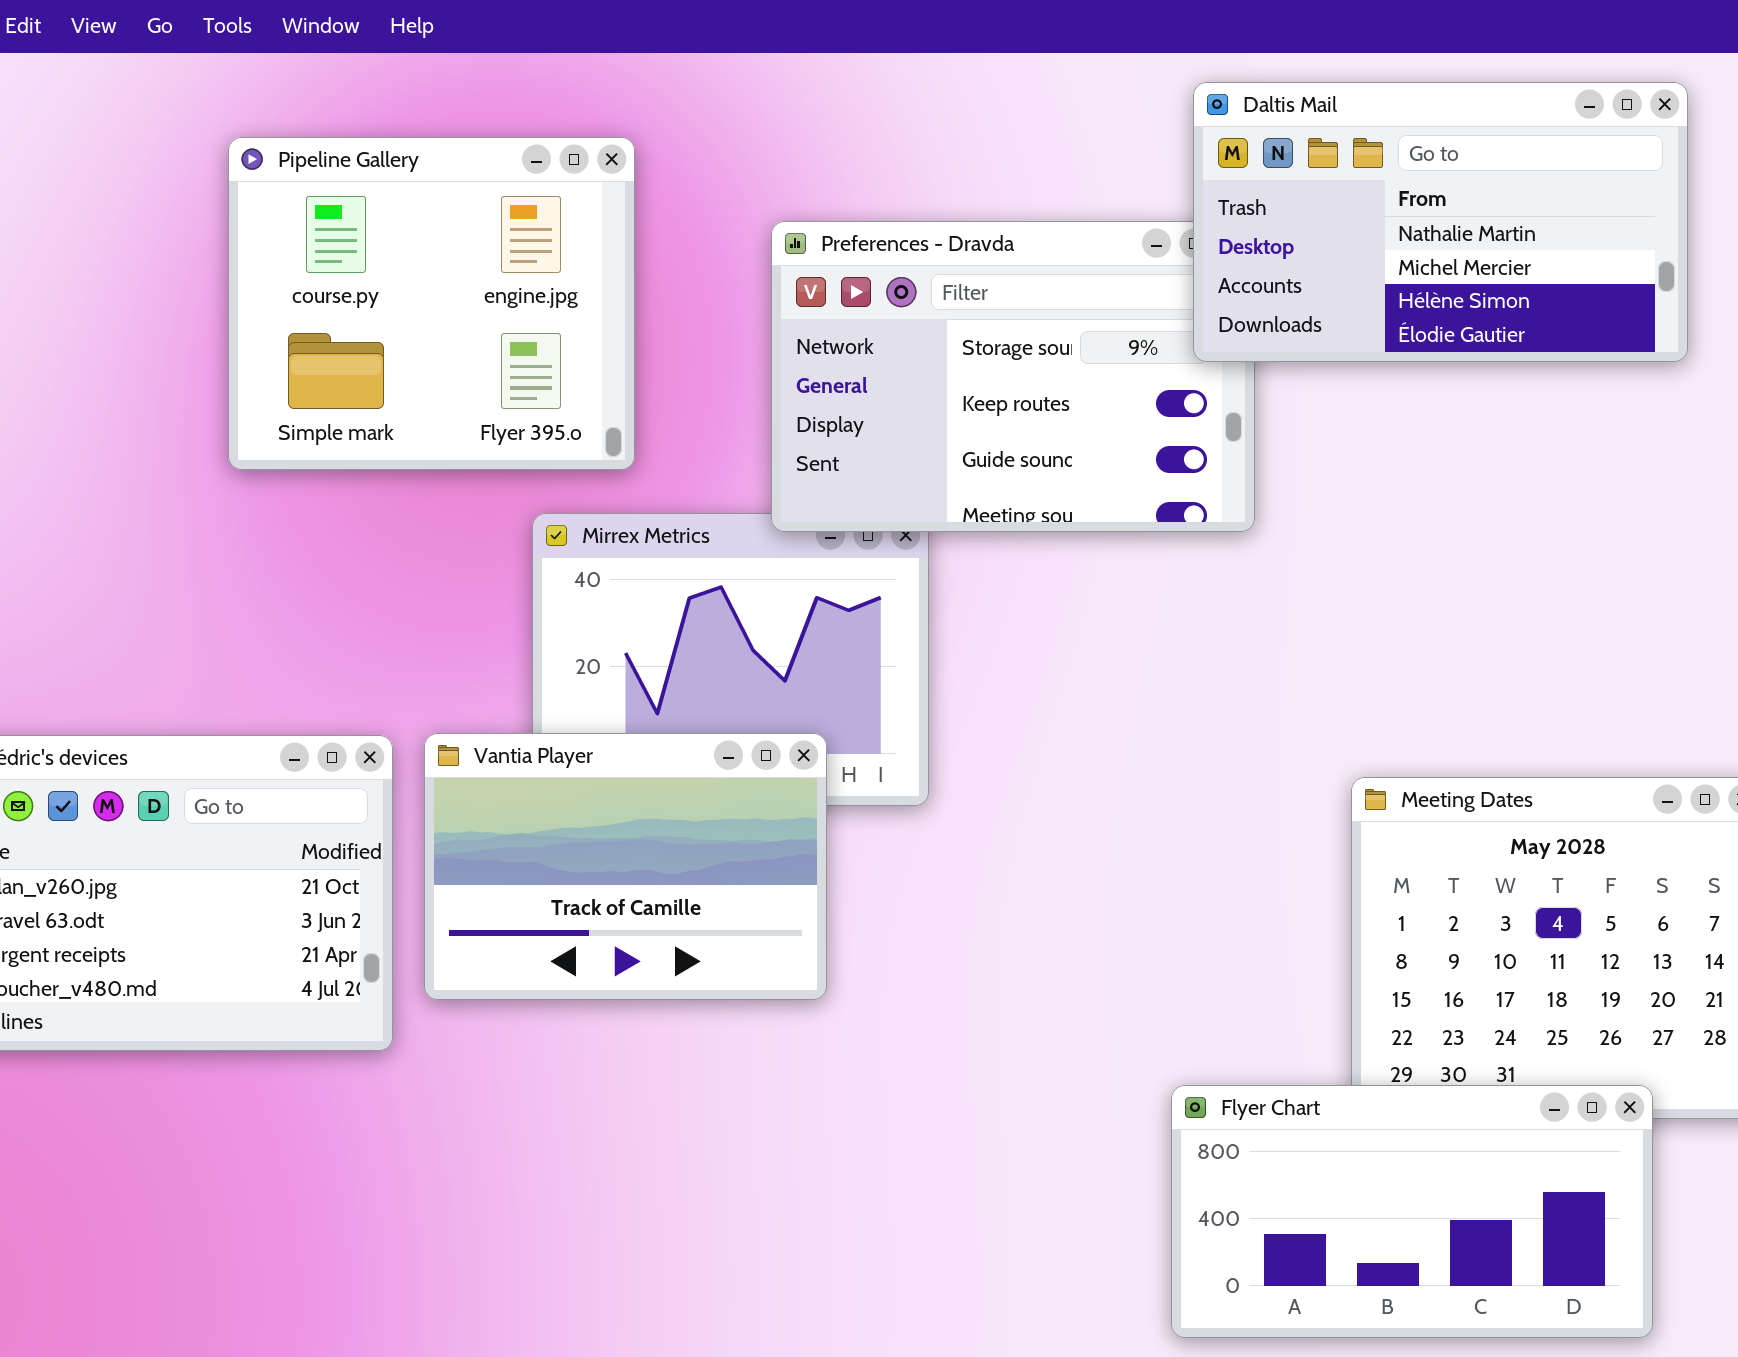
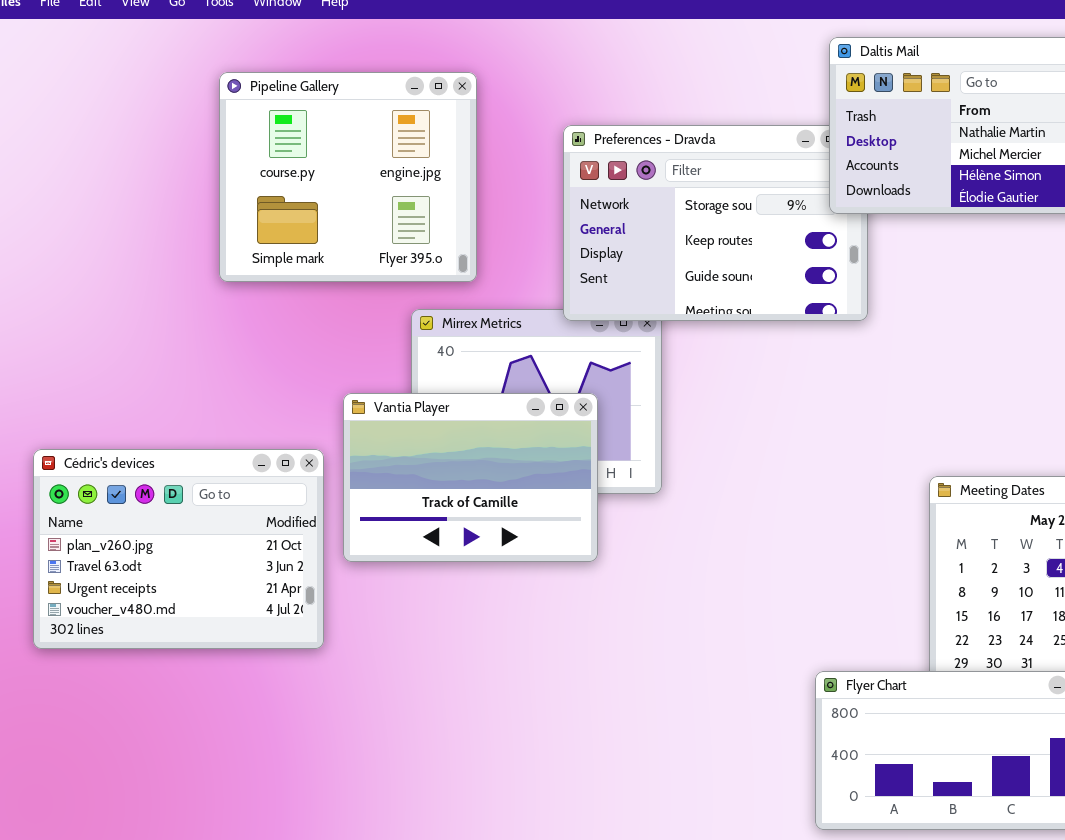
Vantia Player: [424,733,827,1000] -> [343,393,598,562], moved

